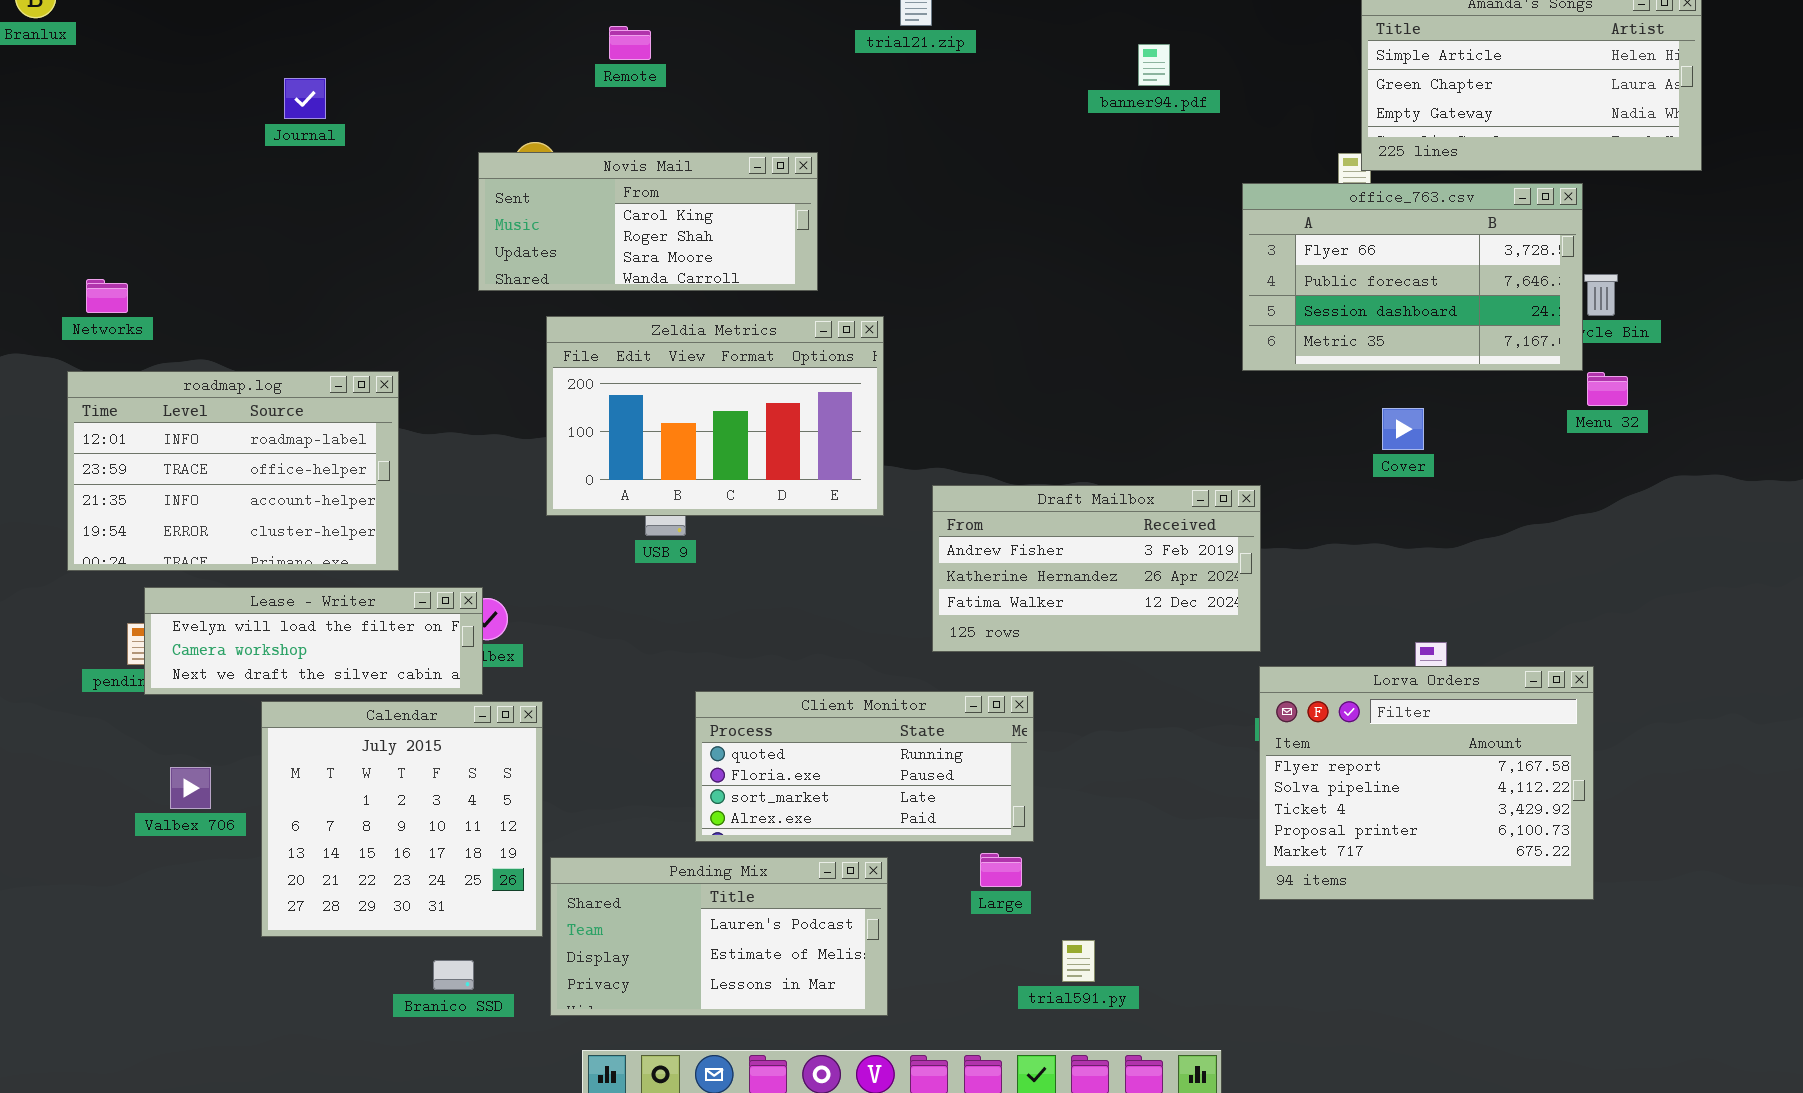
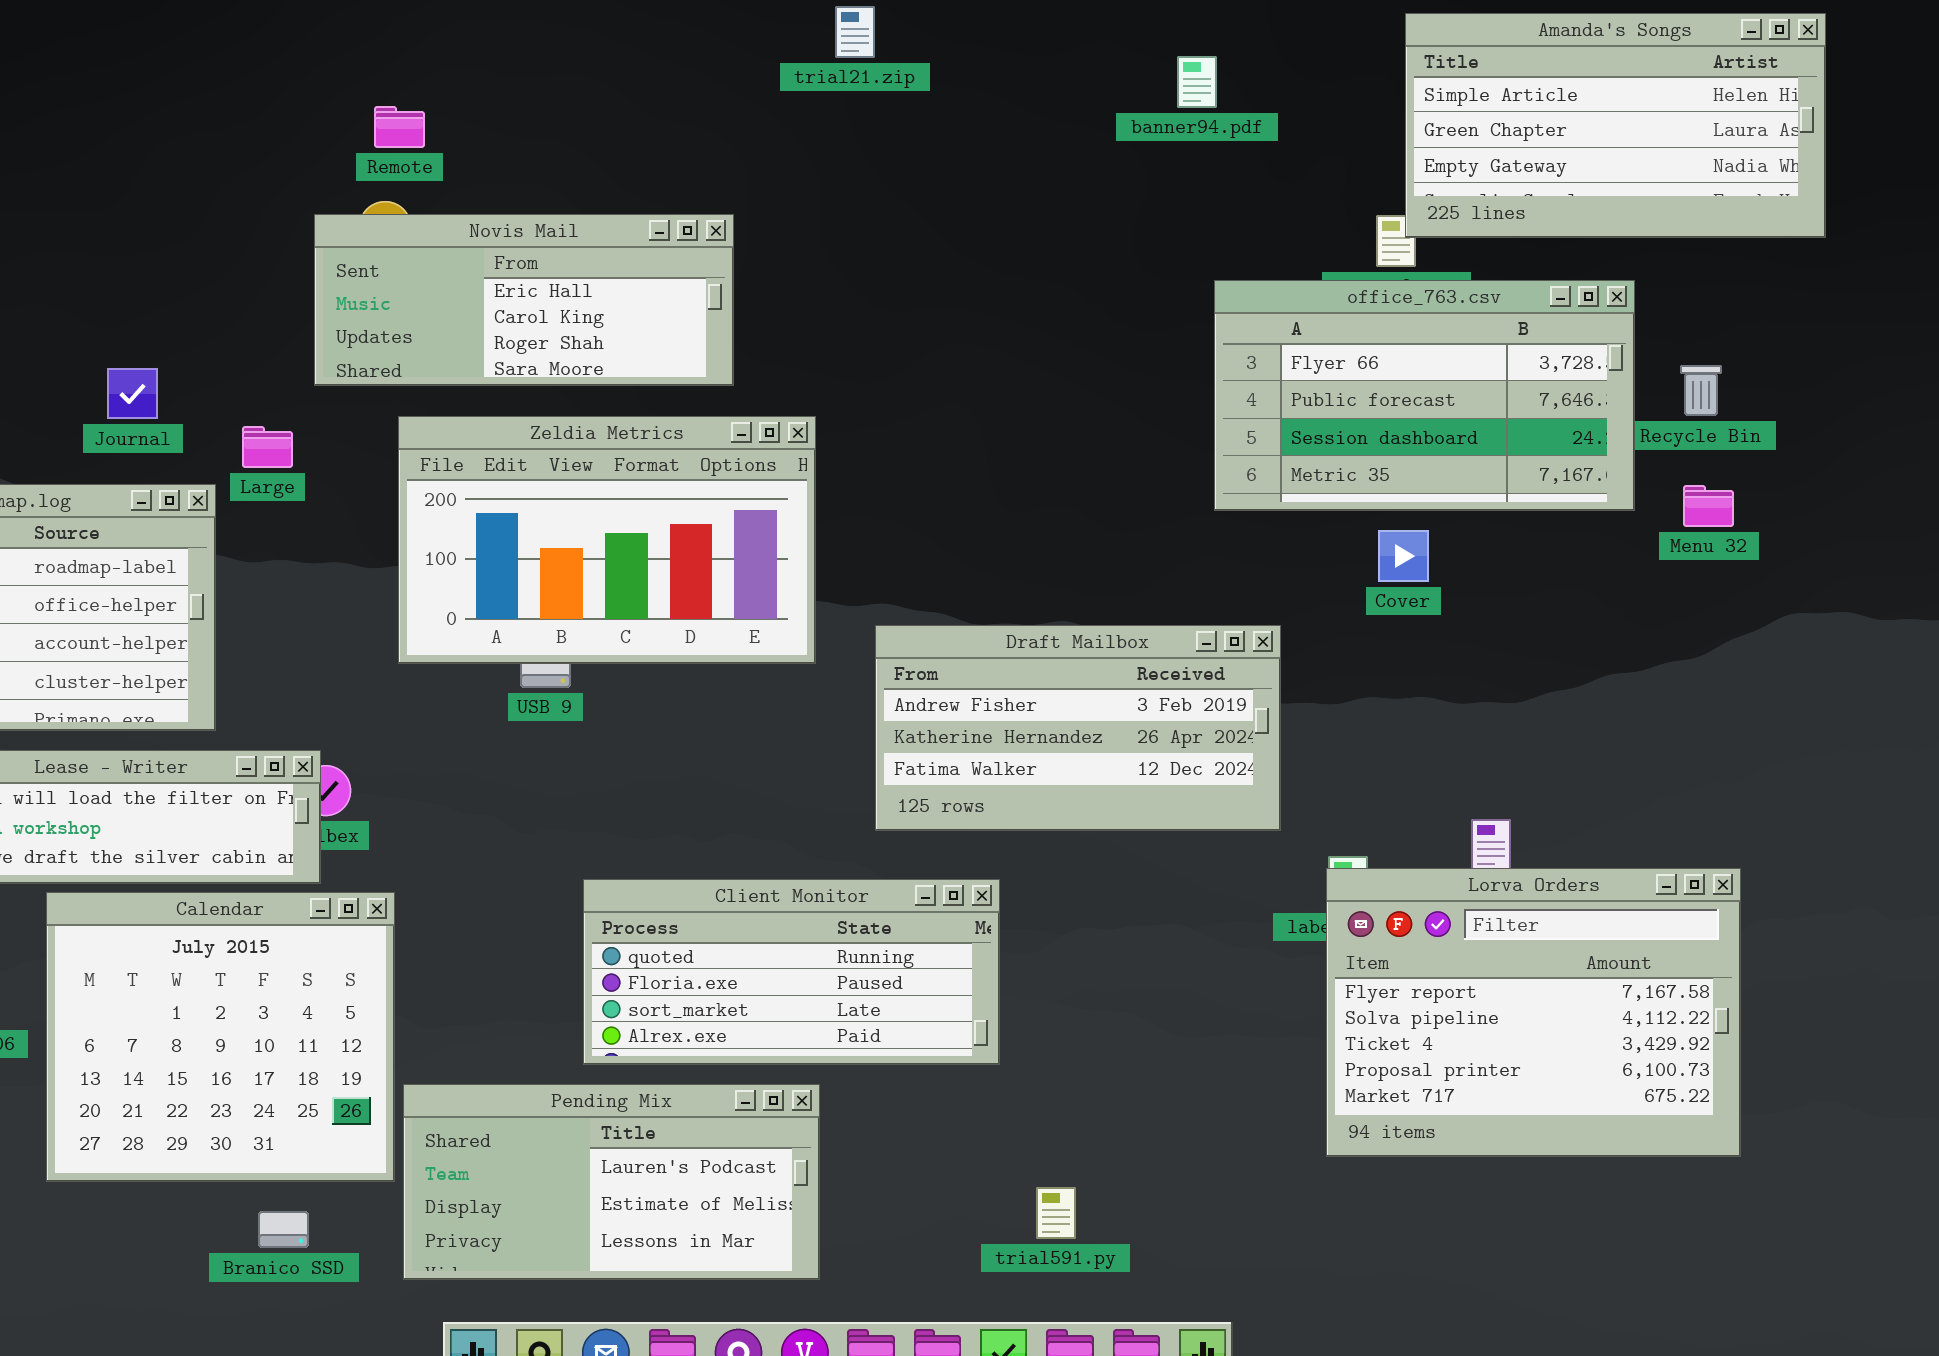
Remote: [609,26,651,60] -> [374,106,425,148], moved
banner94.pdf: [1138,44,1170,86] -> [1177,56,1217,108], moved
Journal: [284,78,326,119] -> [107,368,158,419], moved
Novis Mail: [478,152,818,291] -> [314,214,734,386], scrolled up 1 row
office_763.csv: [1242,183,1583,371] -> [1214,280,1635,511], moved
Cover: [1382,408,1424,450] -> [1378,530,1429,582], moved
Lorva Orders: [1259,666,1594,900] -> [1326,868,1741,1157], moved
Large: [980,853,1022,887] -> [242,426,293,468], moved

